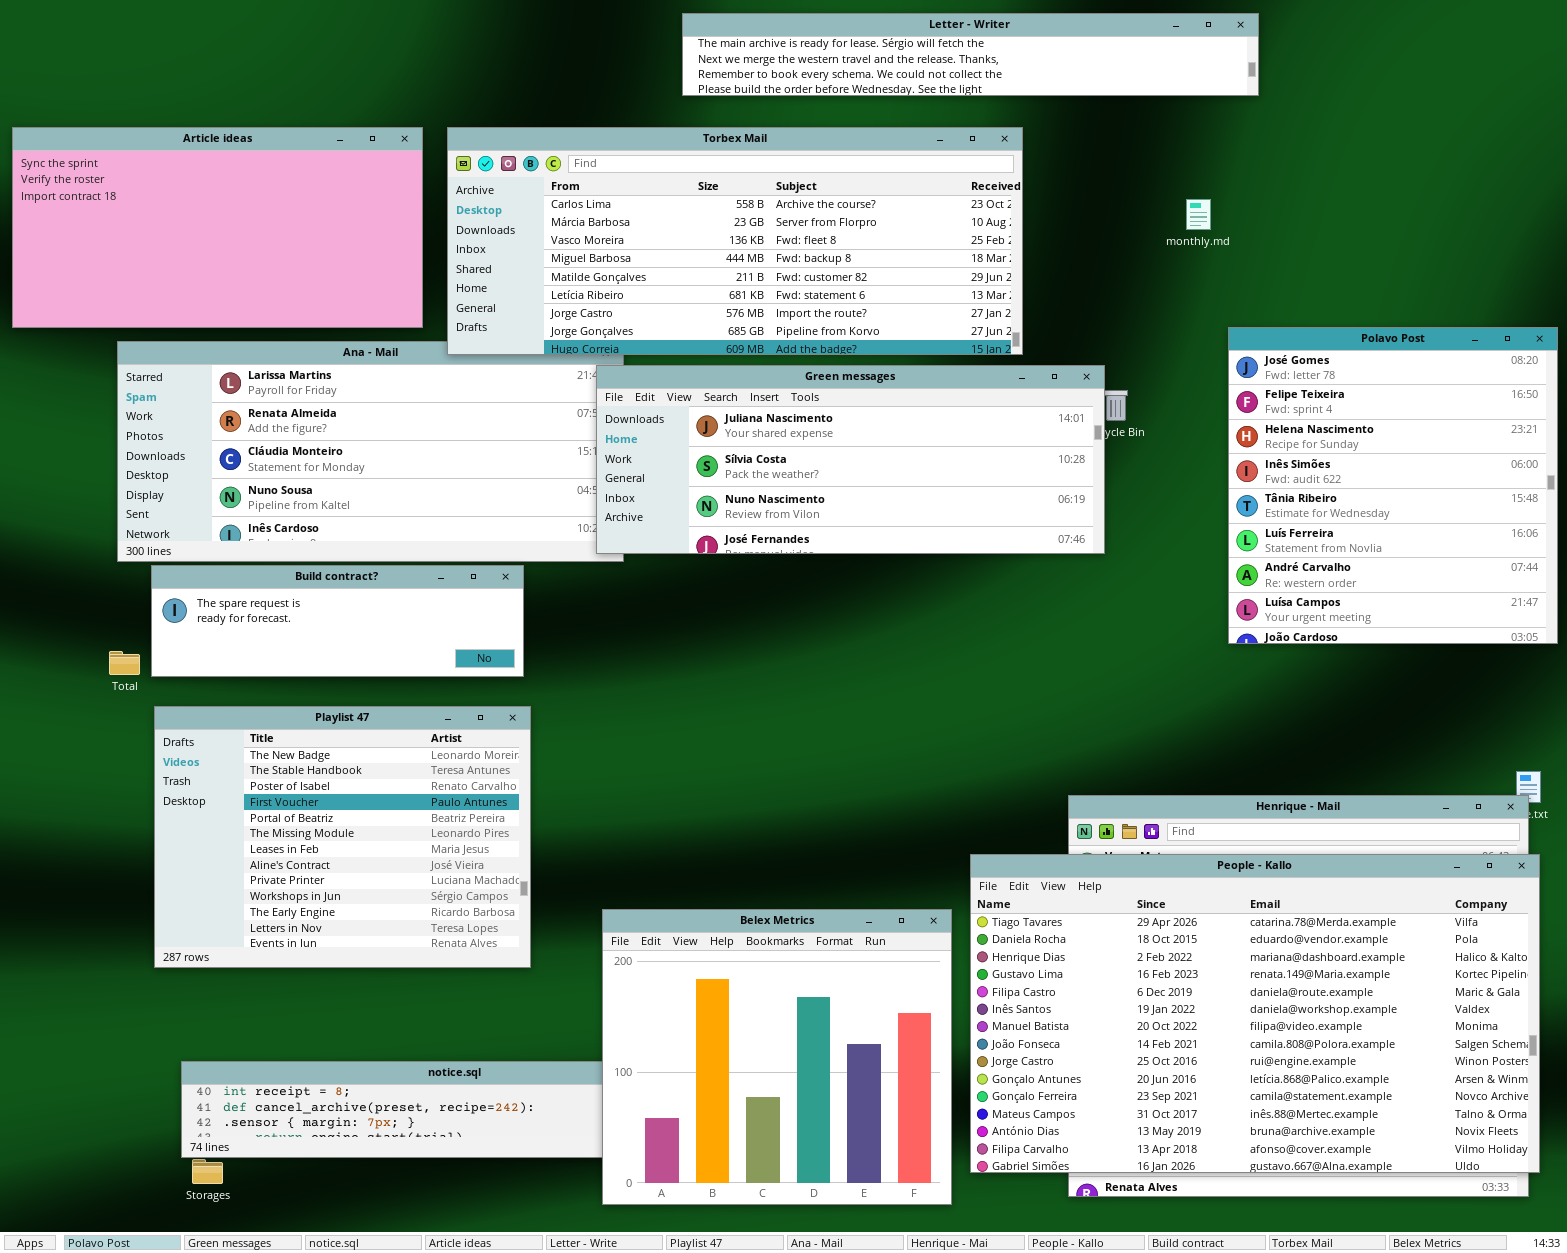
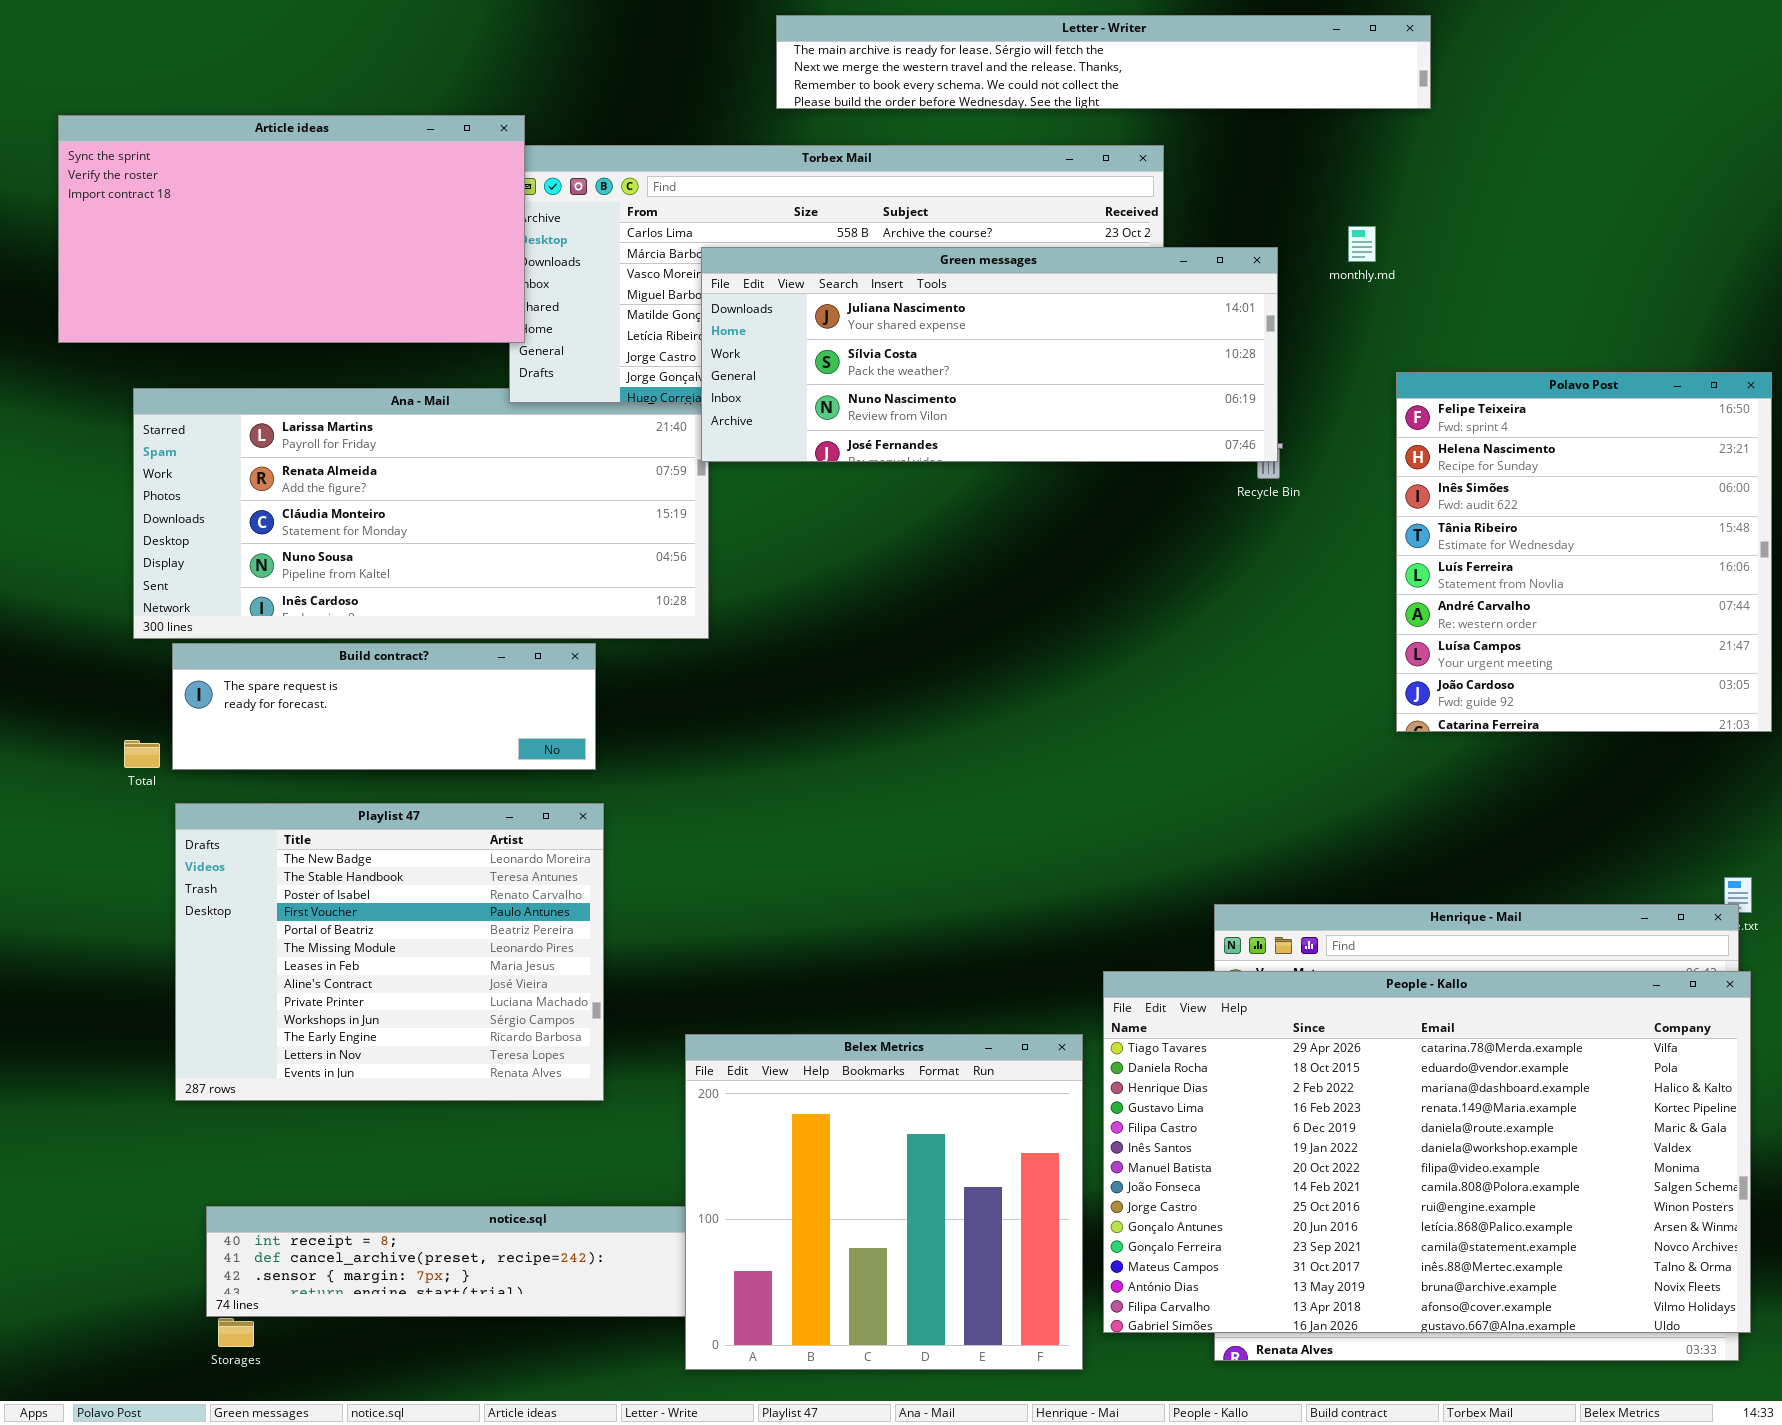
Article ideas: [12,127,423,328] -> [58,115,525,343], moved
Polavo Post: [1228,327,1558,644] -> [1396,372,1772,732], scrolled down 1 row
Green messages: [596,365,1105,554] -> [701,247,1278,462], moved

